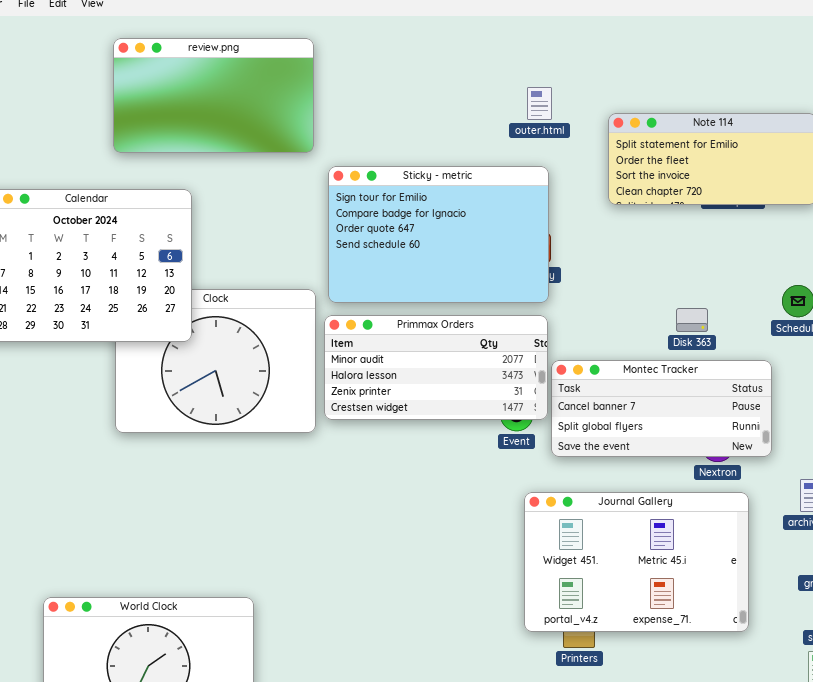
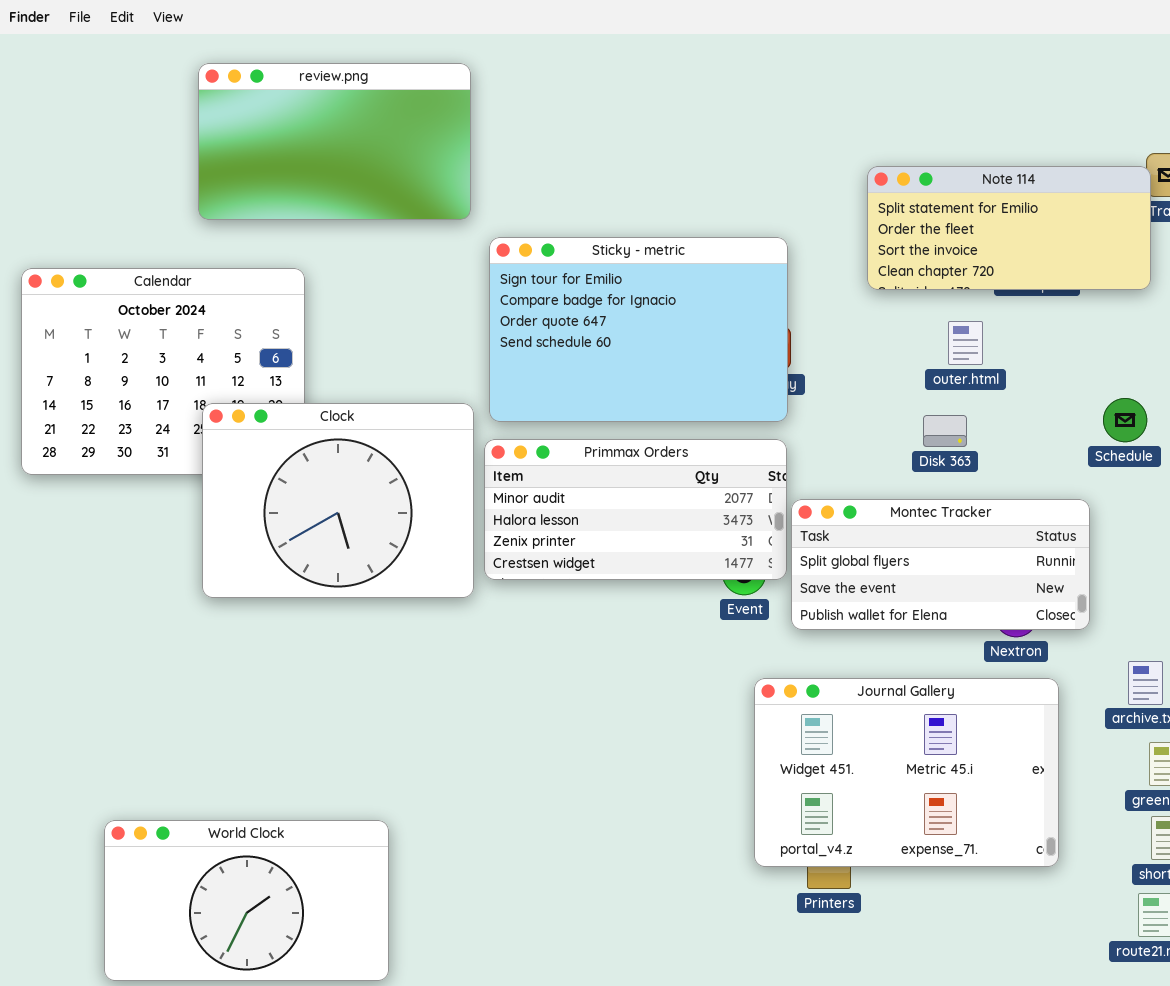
outer.html: [527,87,552,120] -> [948,321,983,365], moved
Clock: [115,289,316,433] -> [202,403,474,598], raised
Disk 363: [676,308,708,332] -> [923,415,967,447], moved
Montec Tracker: [551,360,772,457] -> [791,499,1090,630], scrolled down 1 row

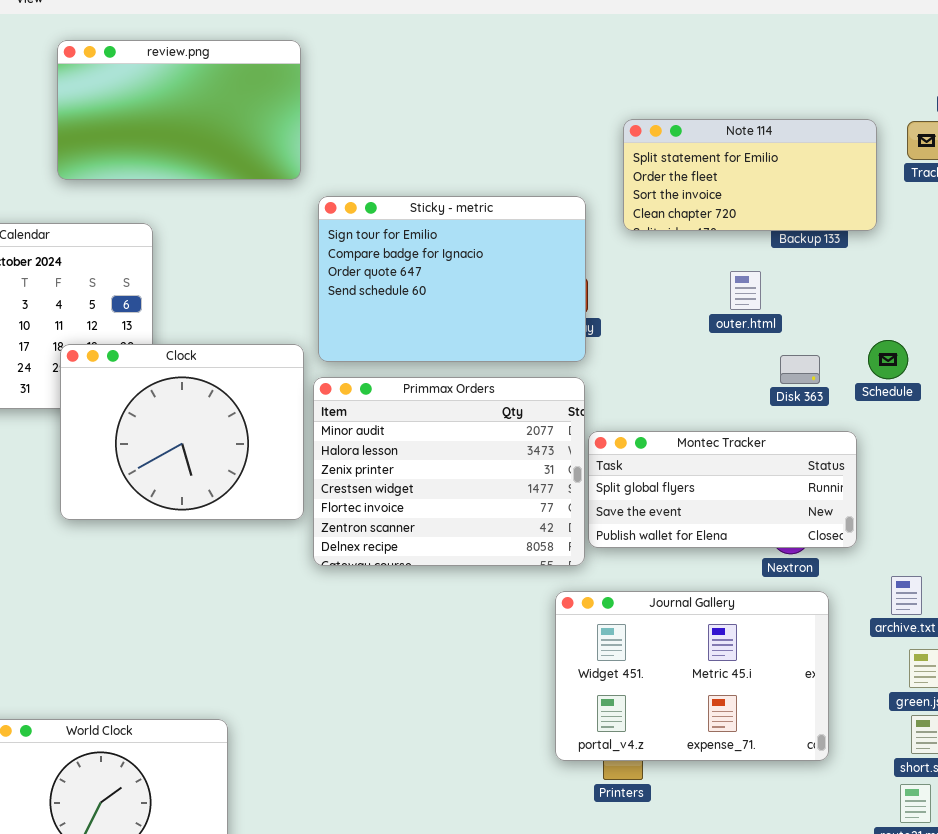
Note 114: [867,166,1151,290] -> [623,119,877,231], moved
Disk 363: [923,415,967,447] -> [780,355,820,384], moved
Primmax Orders: [484,439,787,580] -> [313,377,585,566], resized

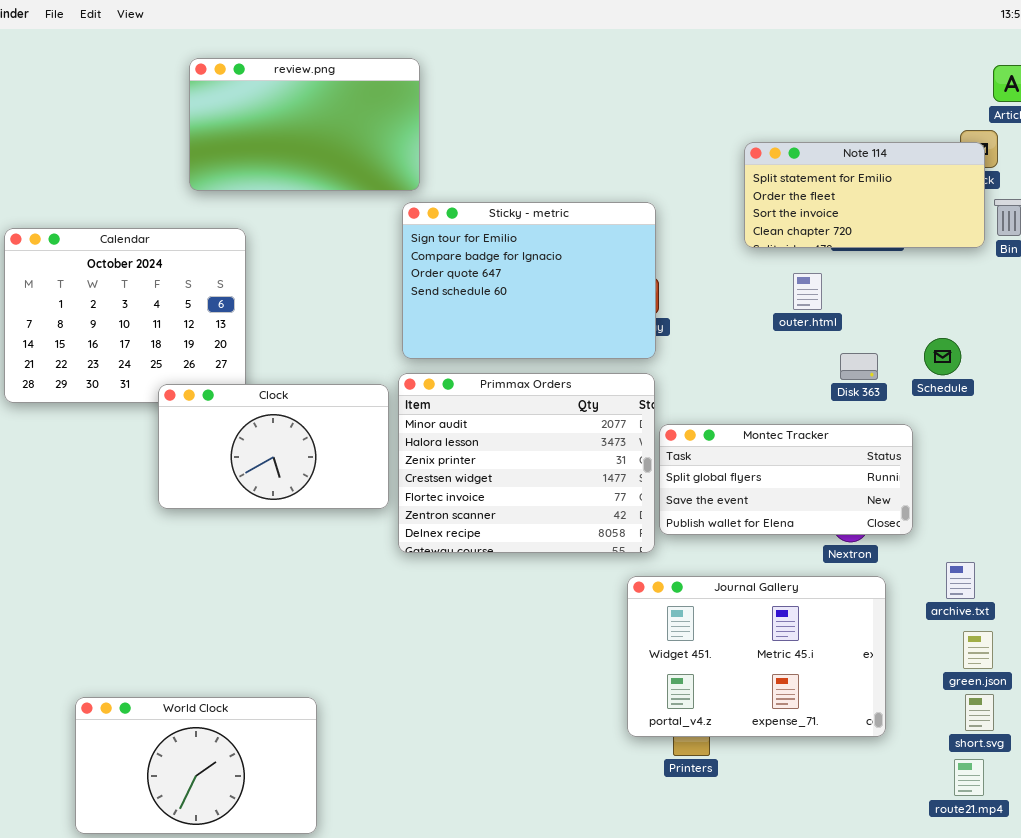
review.png: [57,40,301,180] -> [189,58,420,191], moved
Note 114: [623,119,877,231] -> [744,142,985,248], moved
Clock: [60,344,304,520] -> [158,384,389,509], resized

